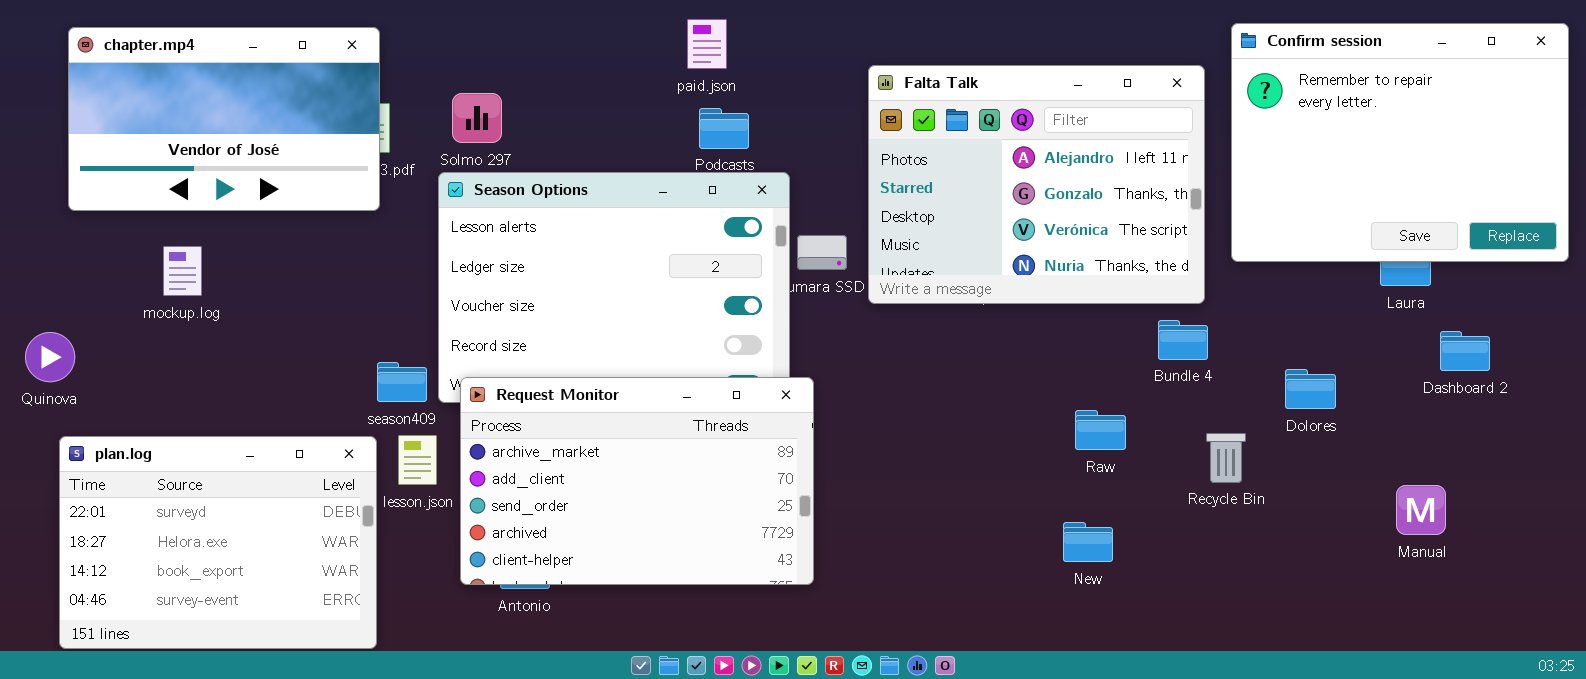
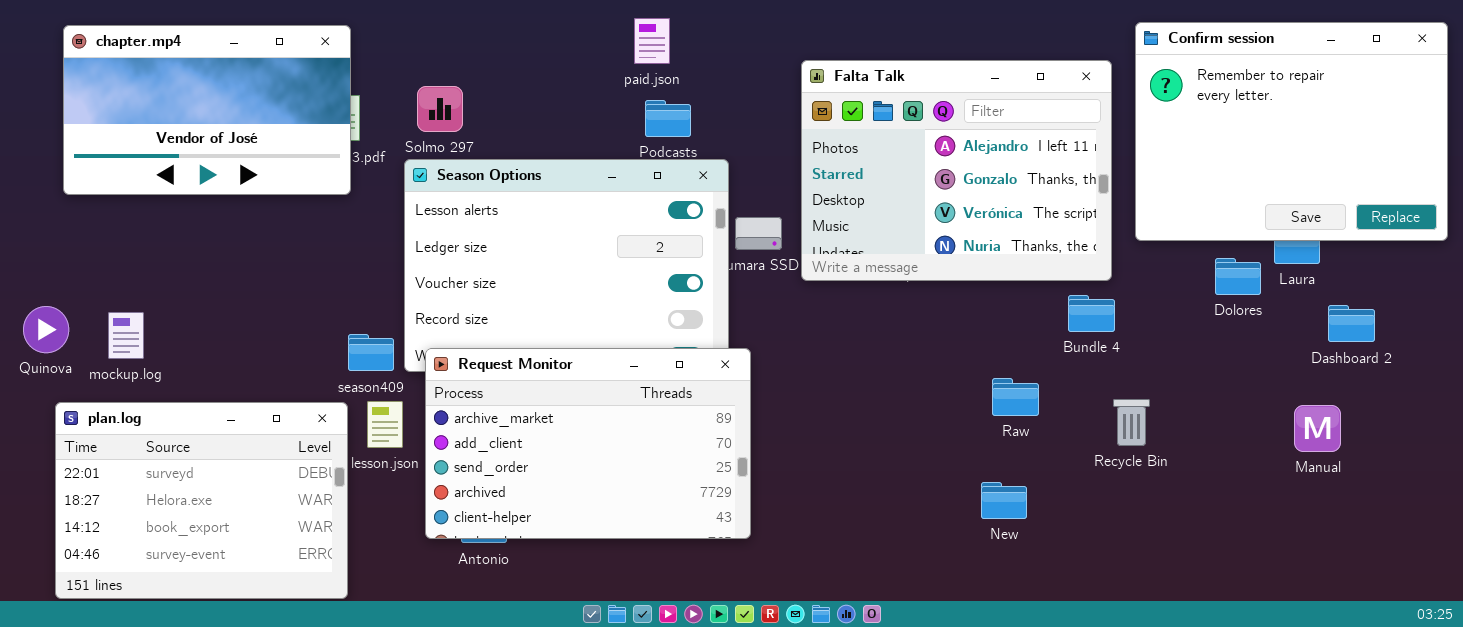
mockup.log: [163,246,202,296] -> [108,312,144,359], moved
Dolores: [1285,369,1336,409] -> [1215,258,1261,295], moved
Manual: [1396,485,1446,535] -> [1294,405,1341,452], moved

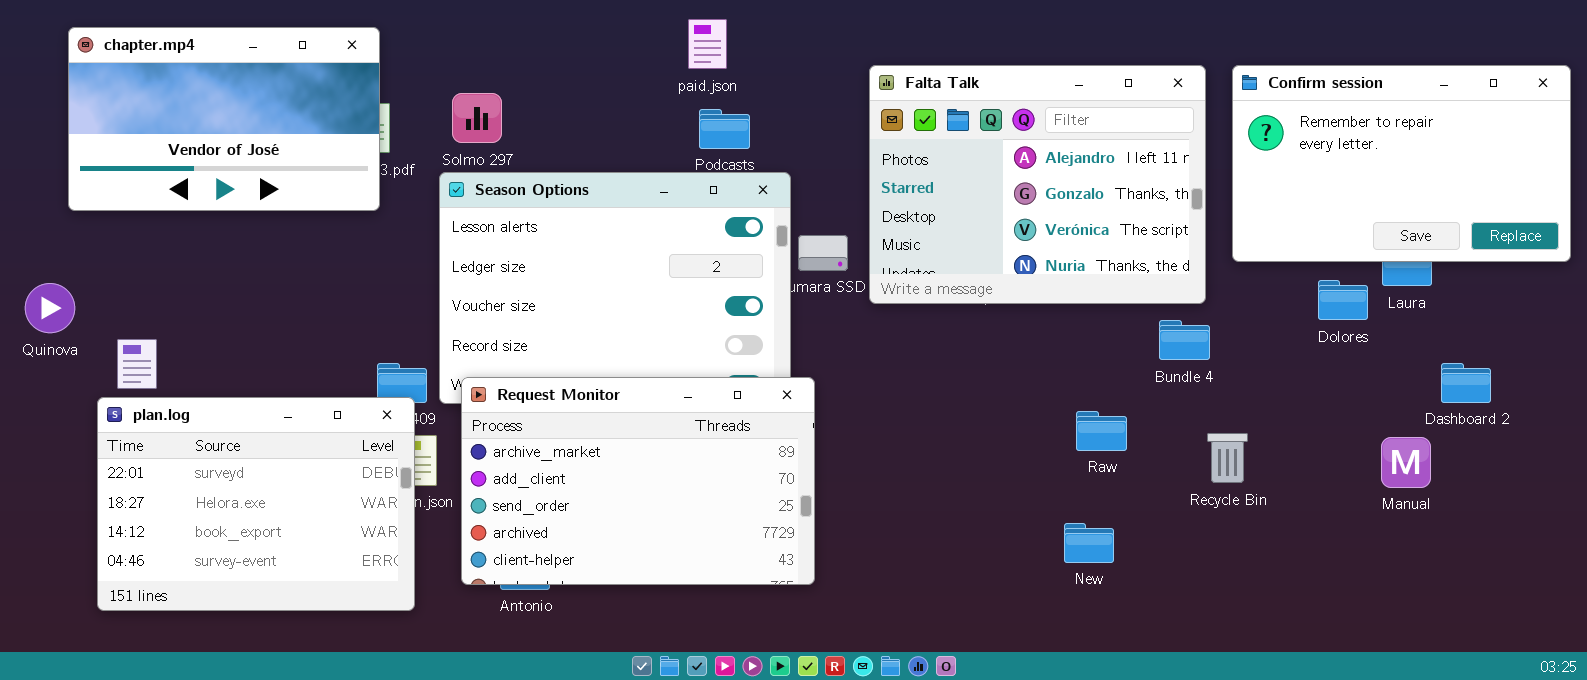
Confirm session: [1135,22,1448,241] -> [1232,65,1571,262], resized
Dashboard 2: [1328,305,1375,342] -> [1441,363,1491,403], moved
Quinova: [23,306,69,353] -> [25,283,75,333], moved
plan.log: [55,402,348,599] -> [97,397,415,611], moved
Manual: [1294,405,1341,452] -> [1381,437,1431,488], moved

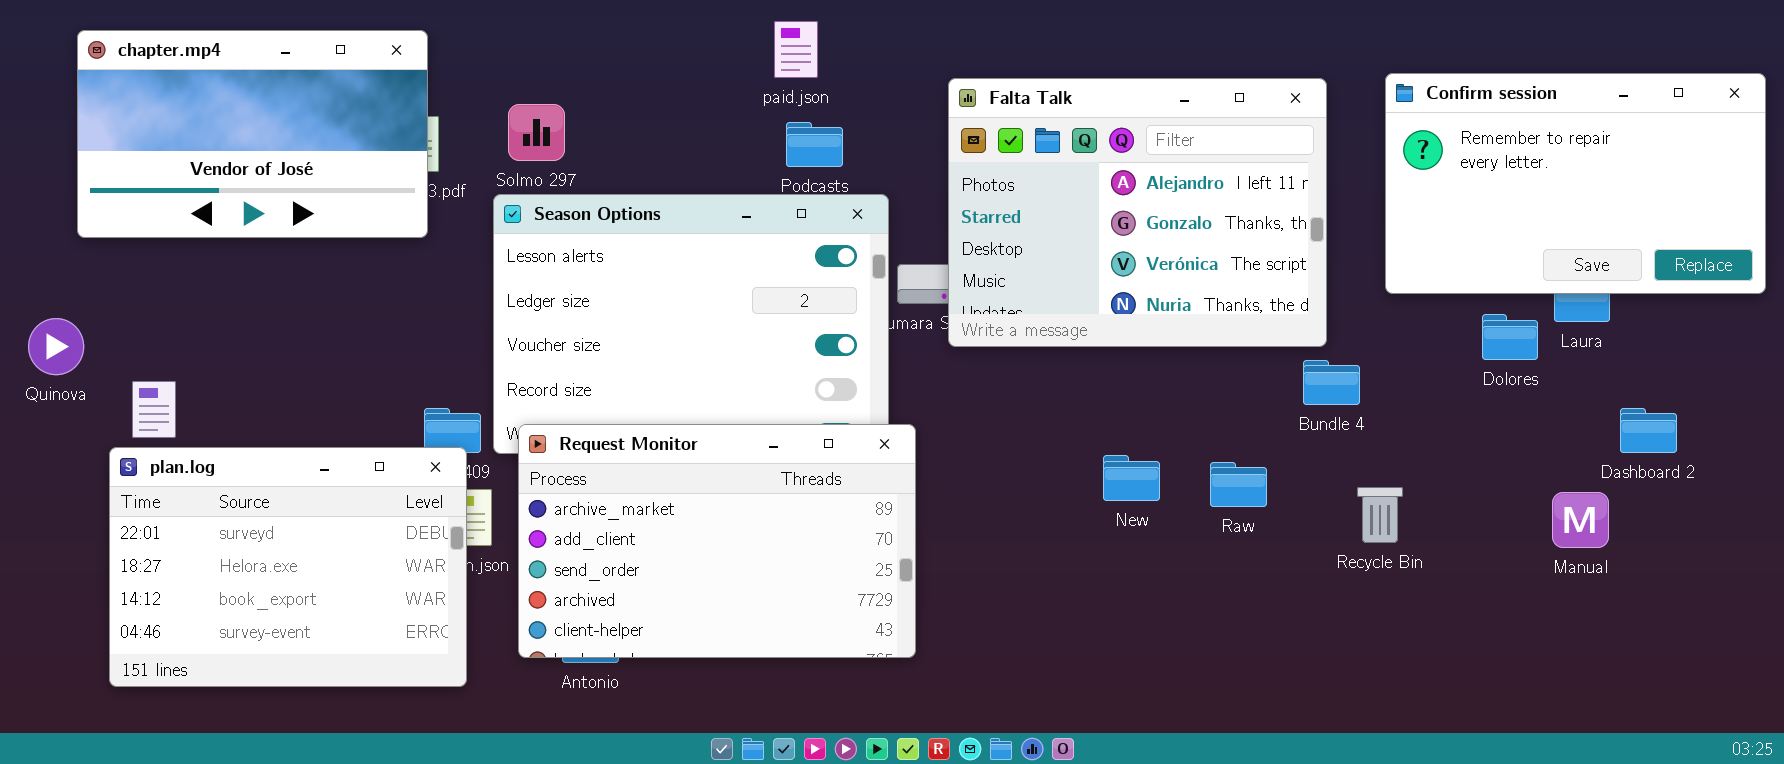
Falta Talk: [869,65,1206,304] -> [948,78,1327,347], moved
New: [1064,523,1114,563] -> [1103,455,1160,501], moved

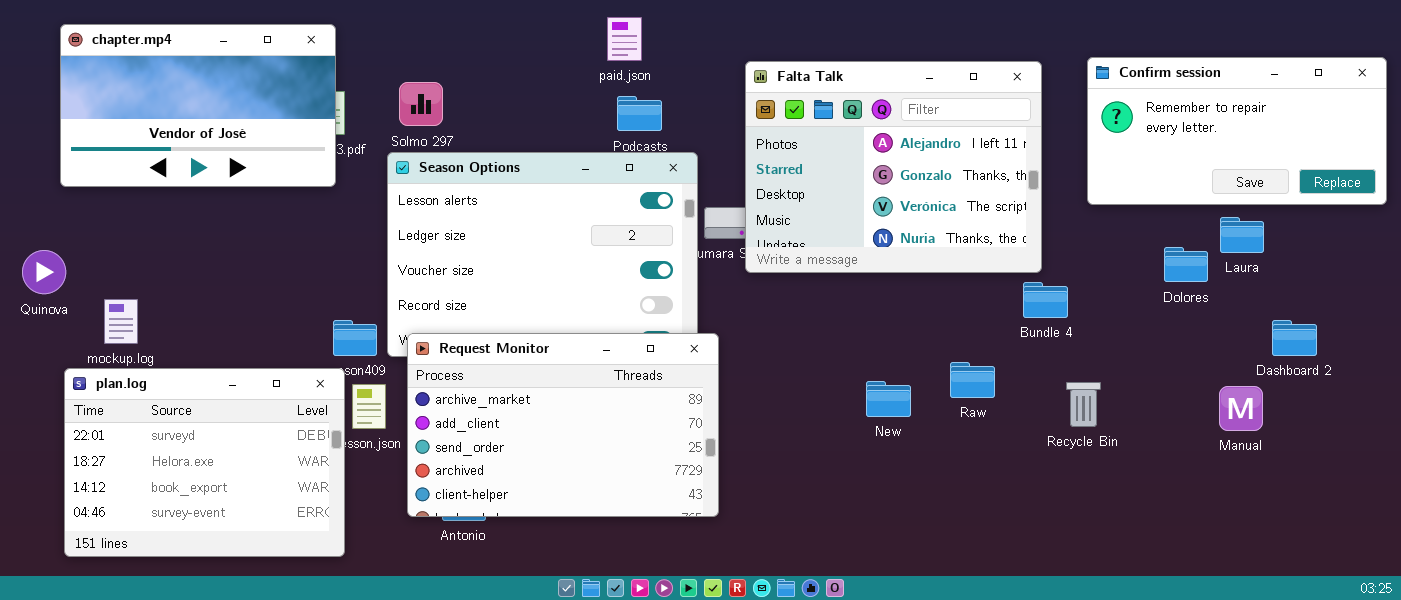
Confirm session: [1385,73,1766,294] -> [1087,57,1387,205], resized
plan.log: [109,447,467,687] -> [64,368,345,557], moved
New: [1103,455,1160,501] -> [866,381,911,417], moved

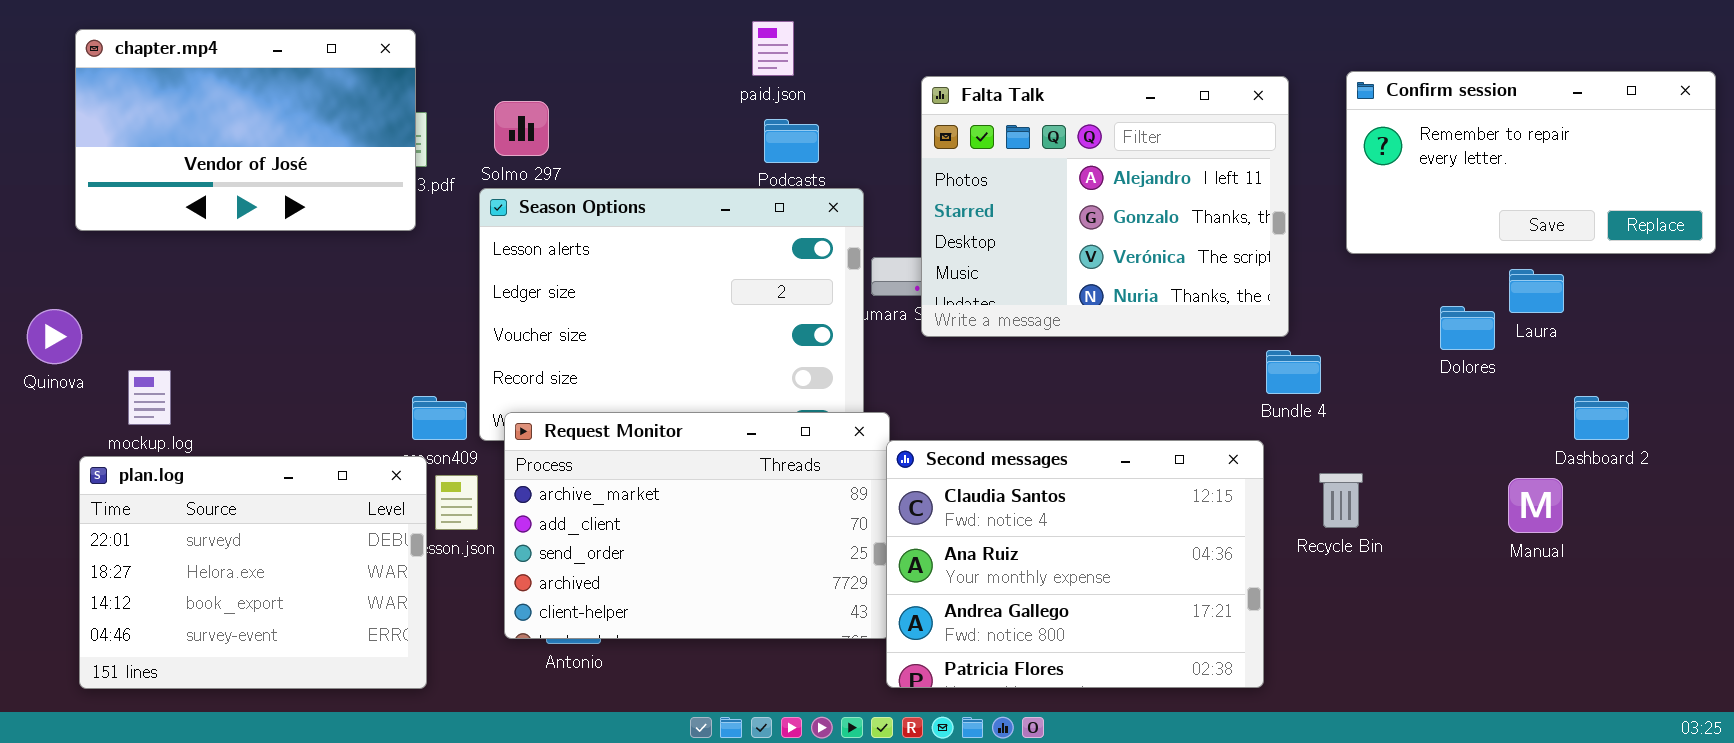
Second messages: none -> [886,440,1264,688], opened

